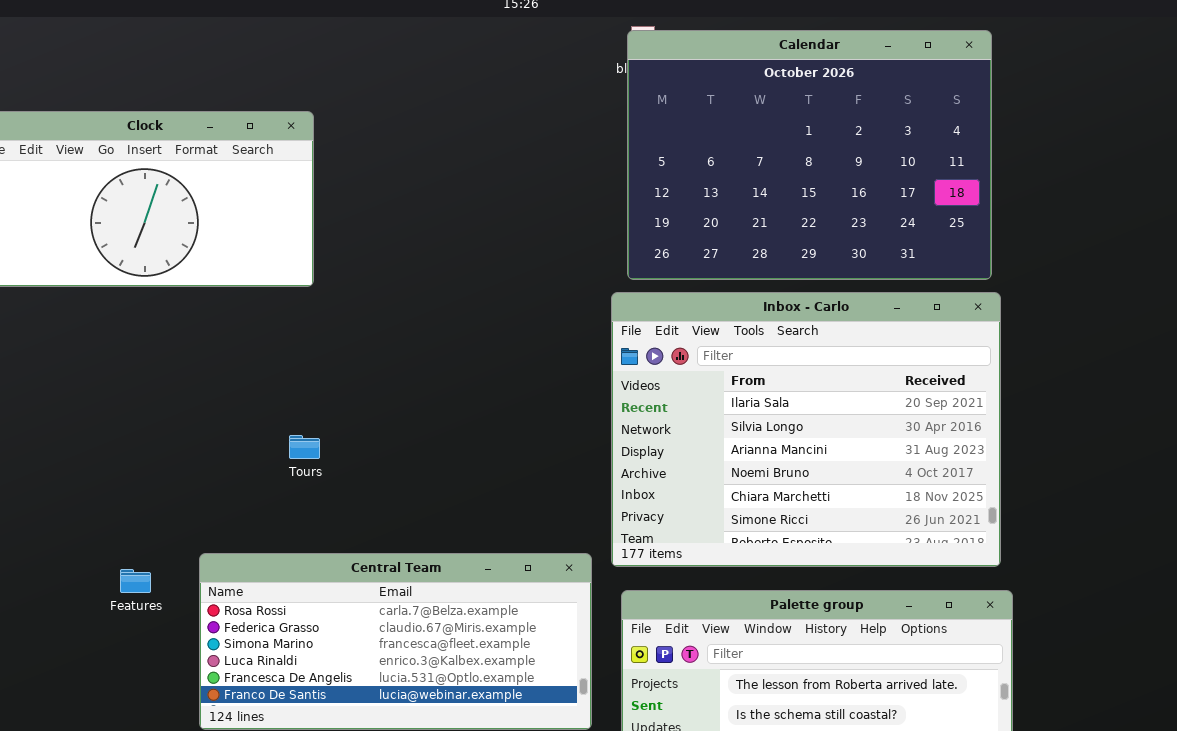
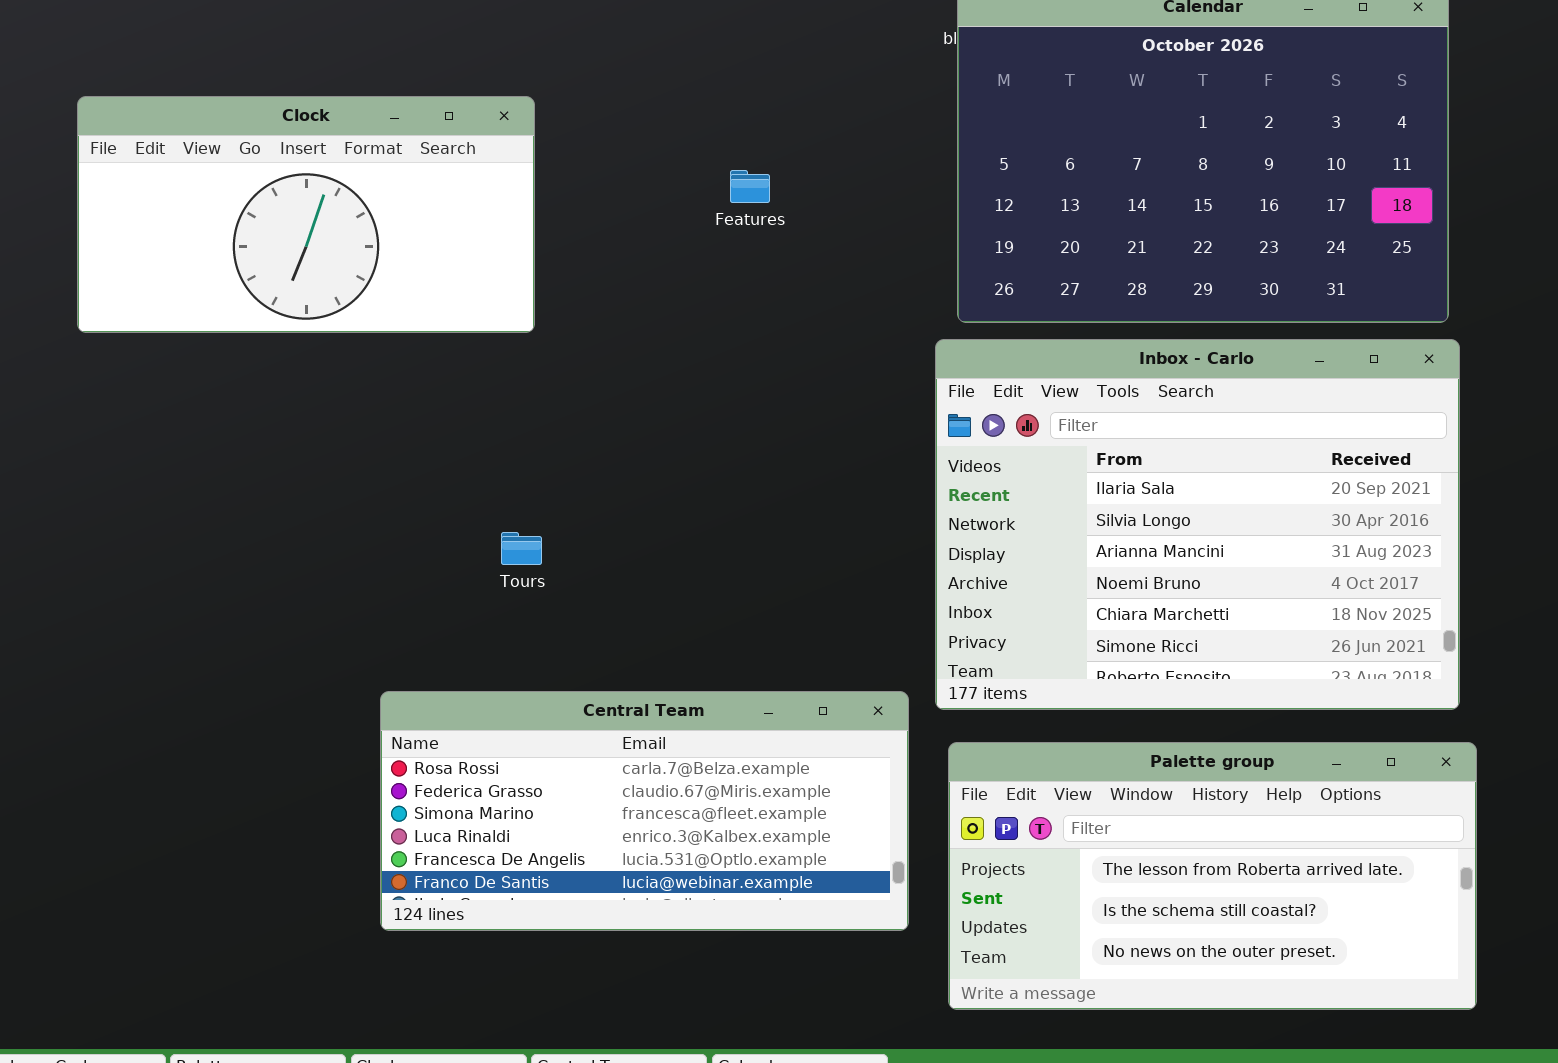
Features: [120,569,151,593] -> [730,170,770,203], moved

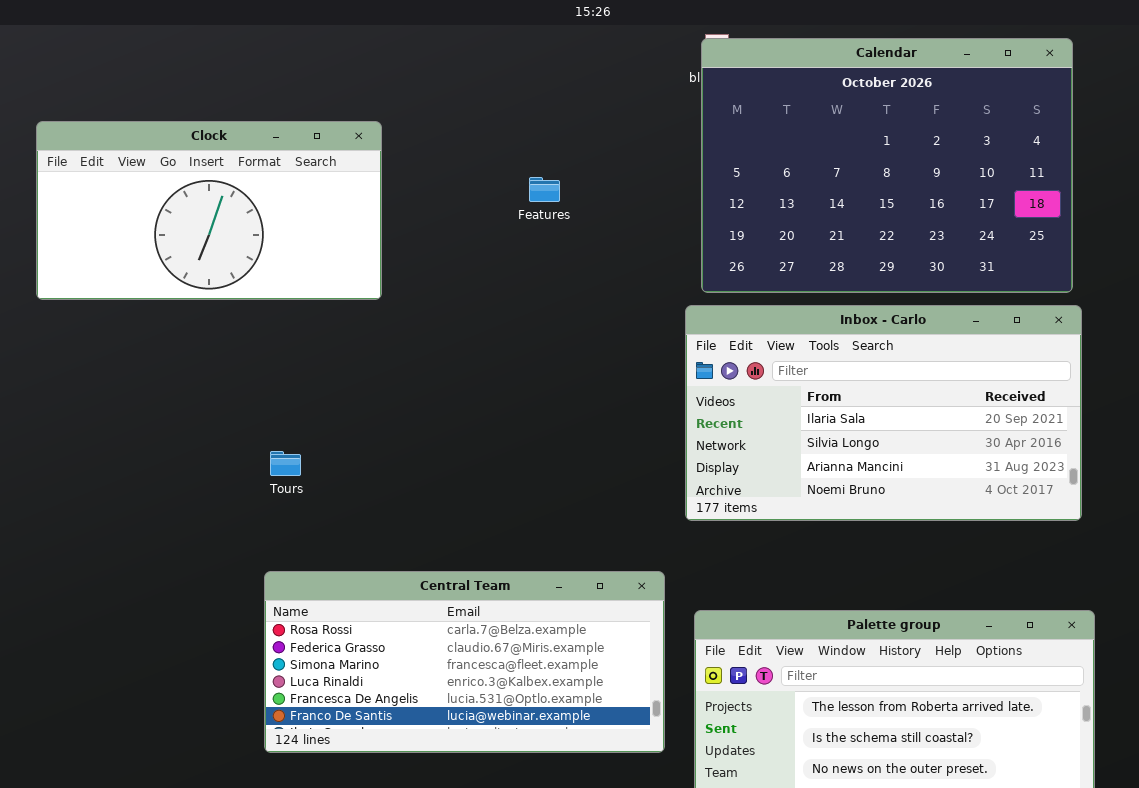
Inbox - Carlo: [935,339,1460,710] -> [685,305,1082,521], resized
Tours: [501,532,542,565] -> [270,451,301,476], moved

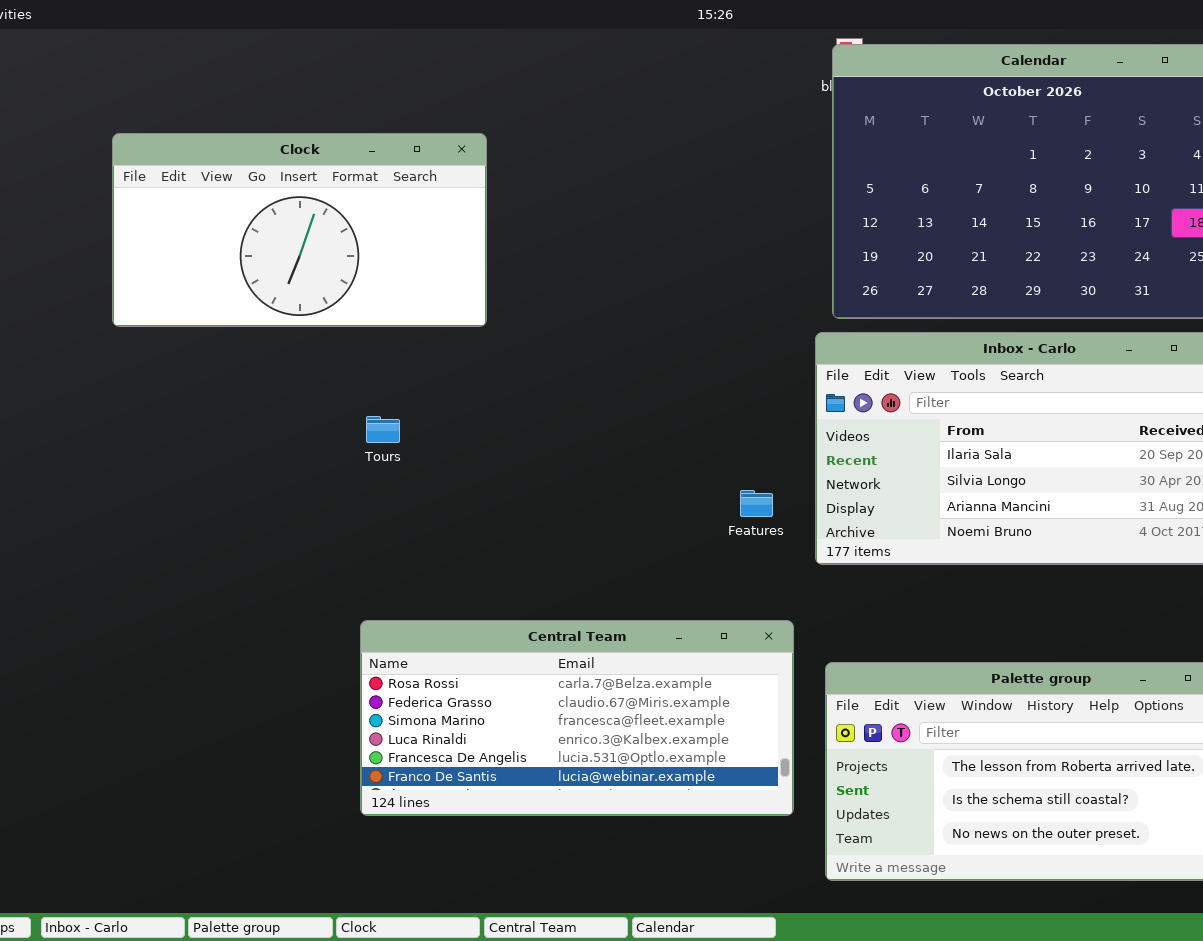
Features: [529,177,560,202] -> [740,490,773,517], moved
Tours: [270,451,301,476] -> [366,416,400,443], moved

